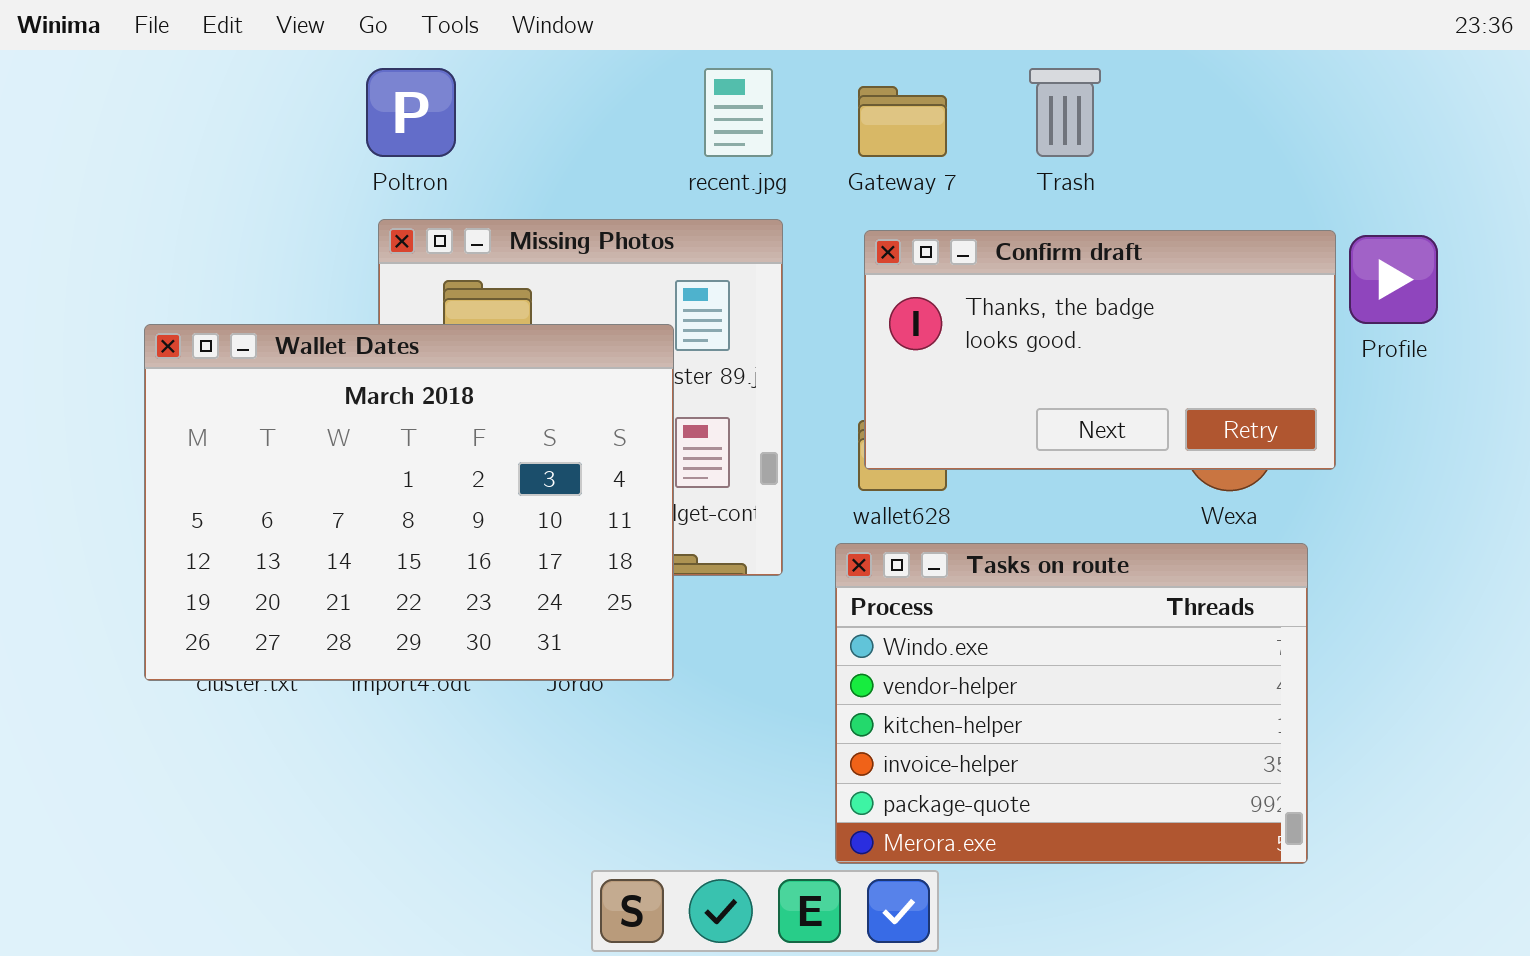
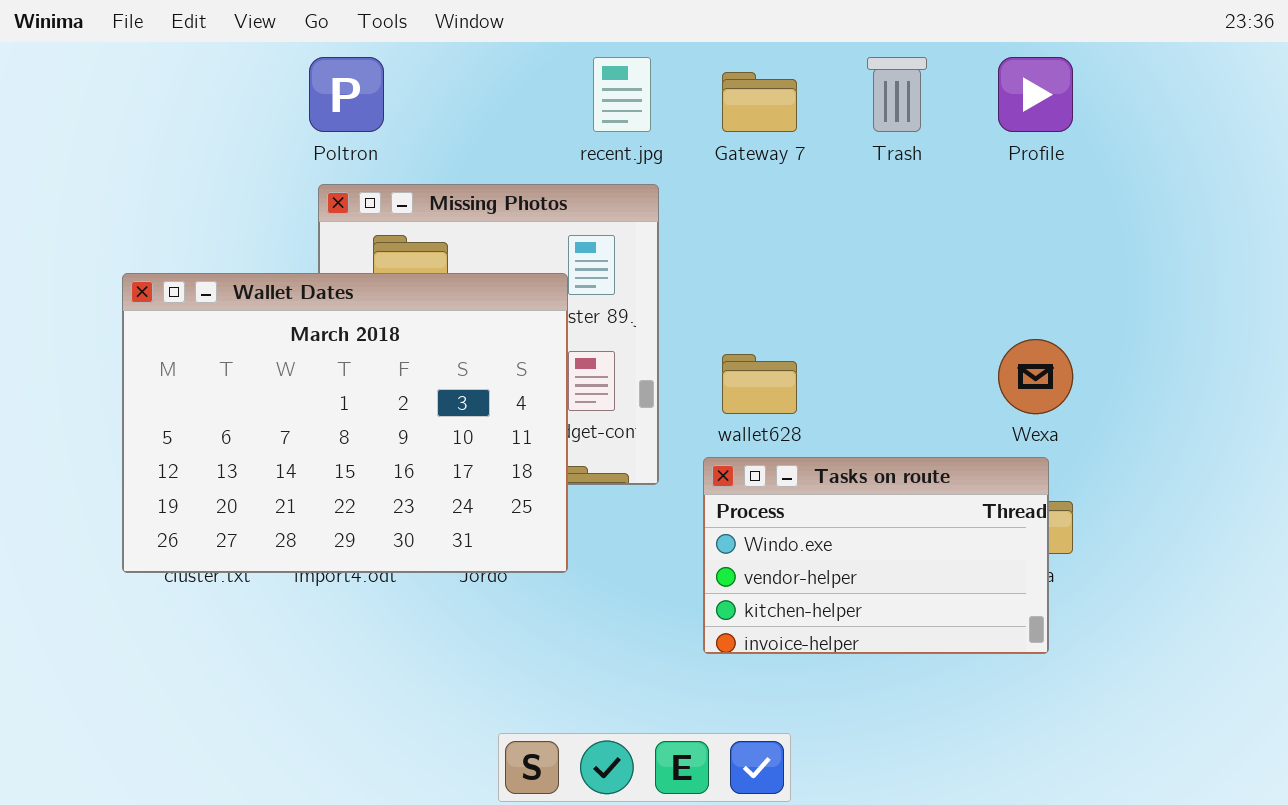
Confirm draft: [864,230,1336,470] -> none, closed
Profile: [1349,235,1438,324] -> [998,57,1073,132], moved
Tasks on route: [835,543,1308,864] -> [703,457,1049,654], resized

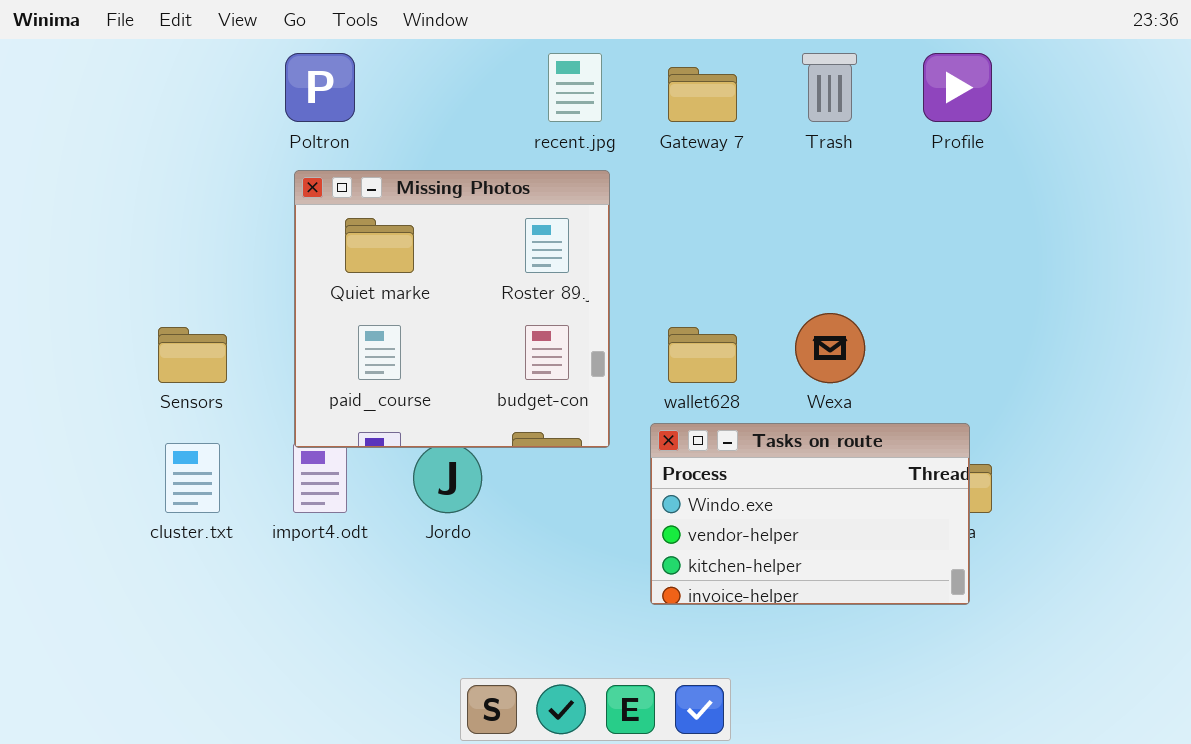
Wallet Dates: [122,273,568,573] -> none, closed
Wexa: [998,339,1073,414] -> [795,313,865,383], moved

